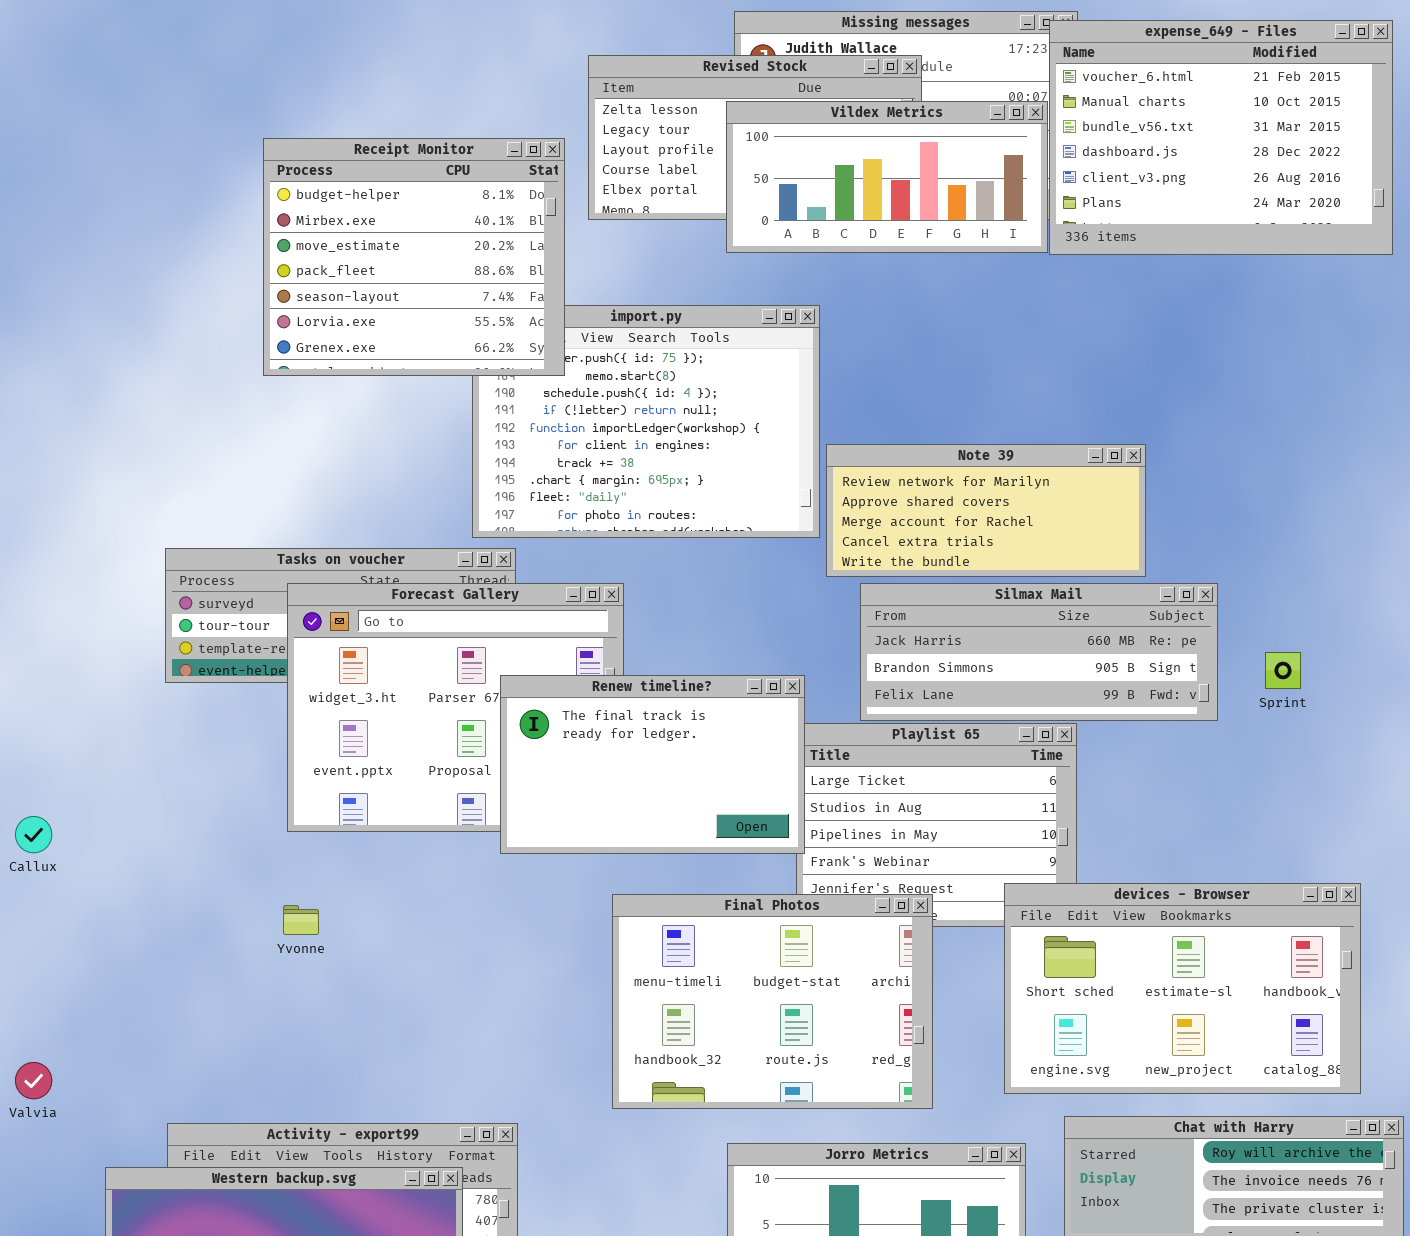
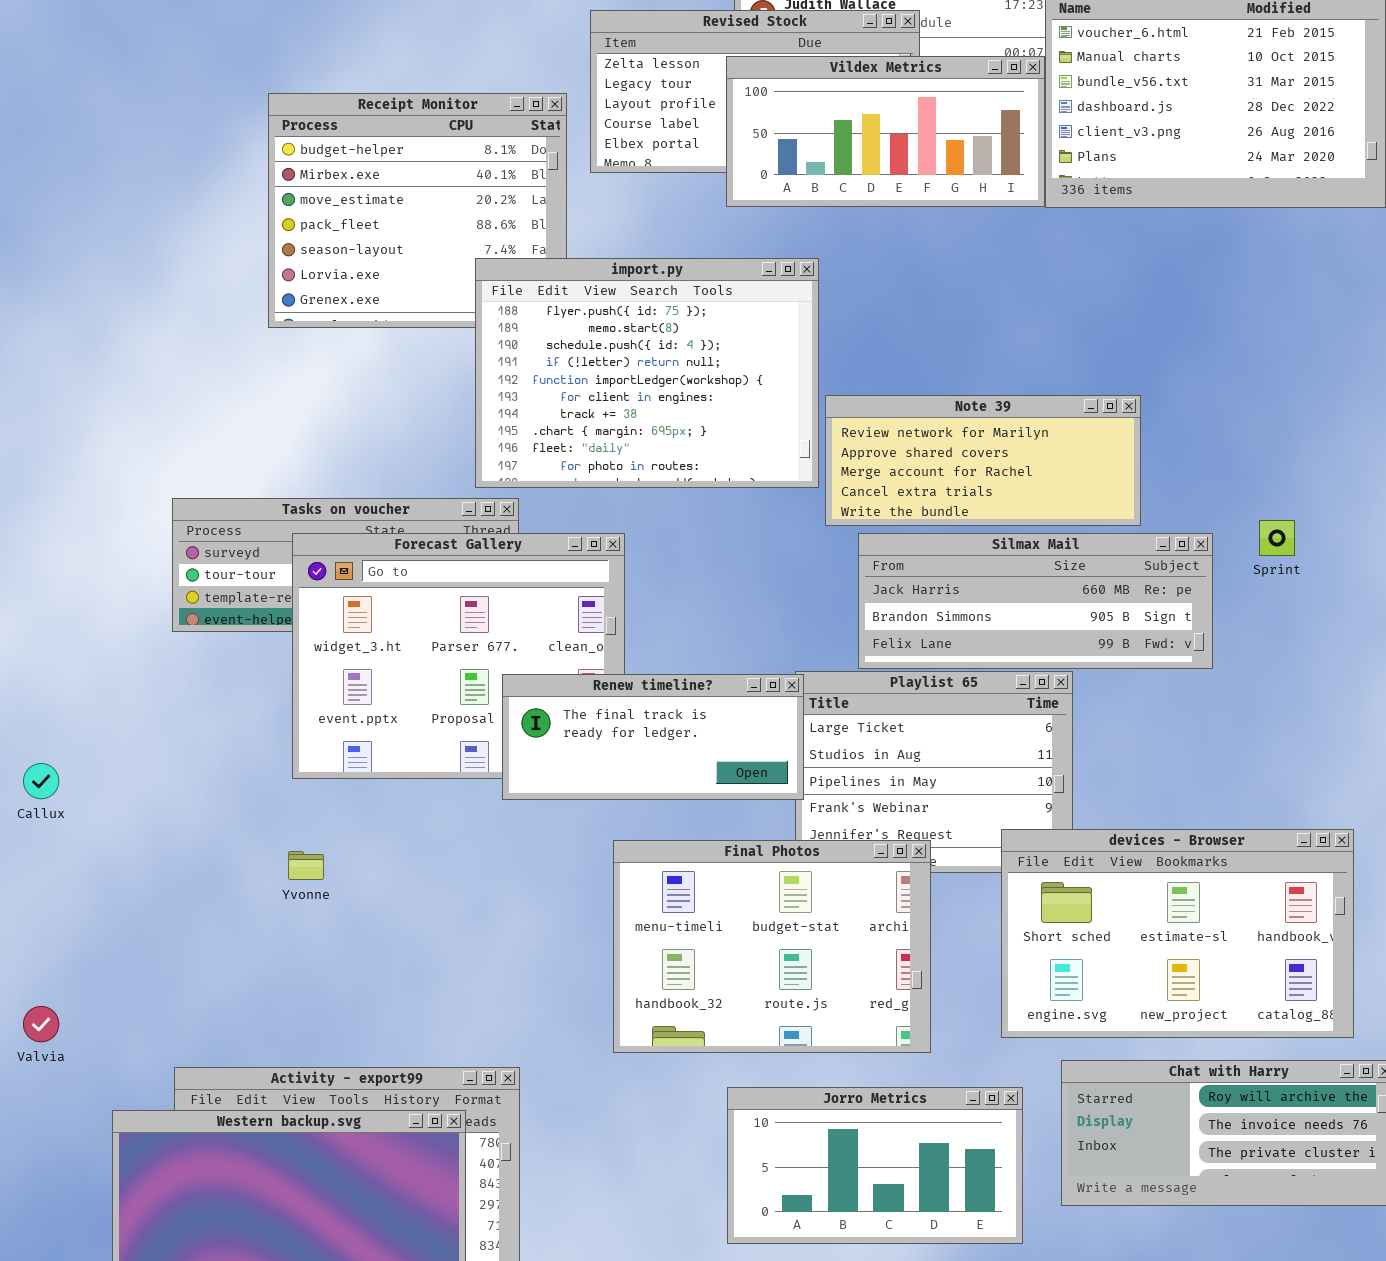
import.py: [472,305,820,538] -> [475,258,819,488], raised
Sprint: [1265,652,1301,689] -> [1259,520,1295,556], moved
Renew timeline?: [500,675,805,854] -> [502,674,804,800], resized

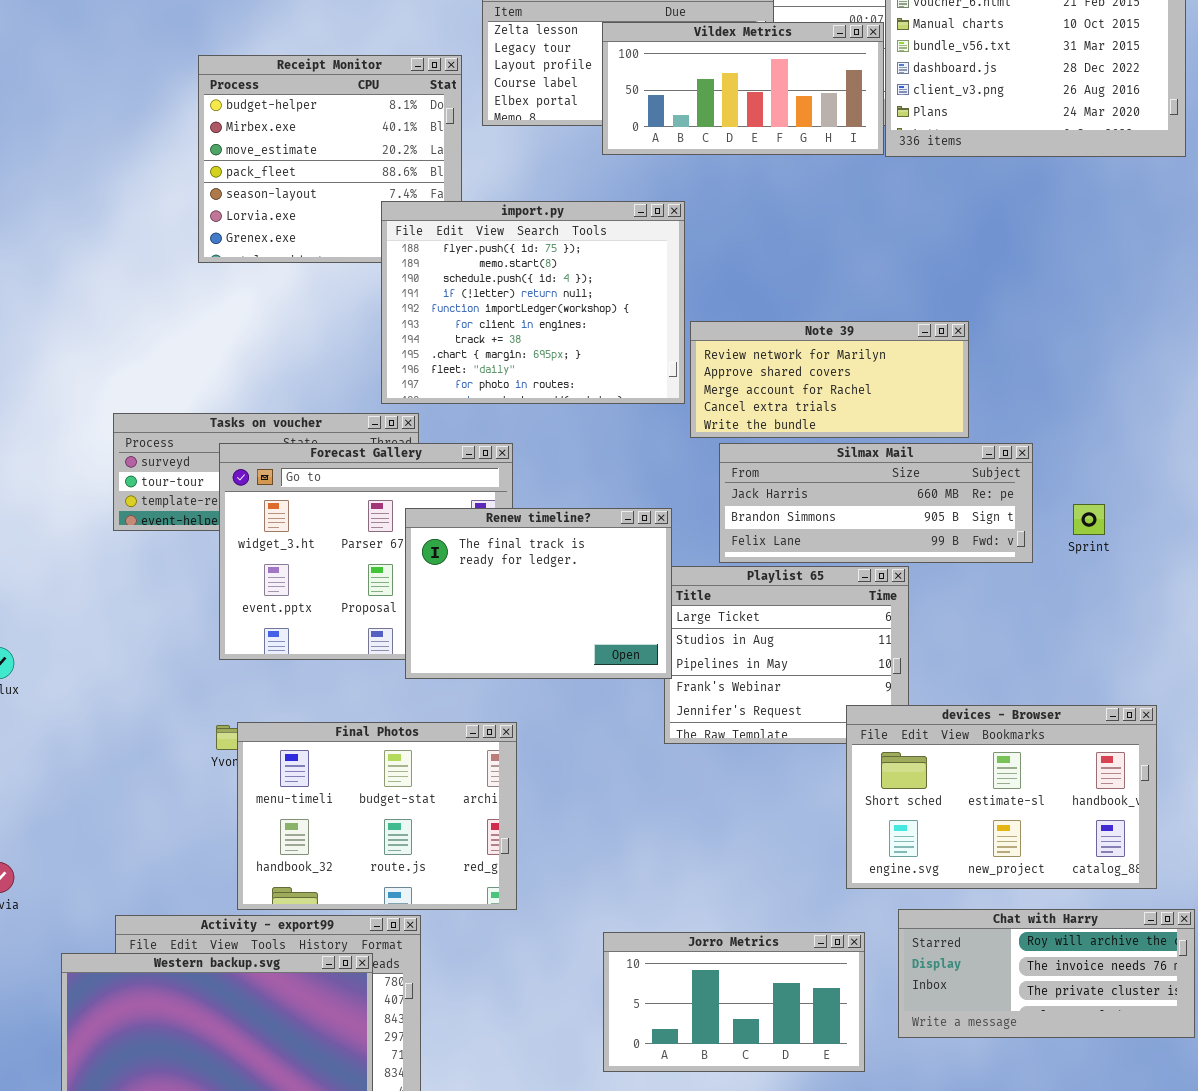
Sprint: [1259,520,1295,556] -> [1073,504,1105,535], moved
Renew timeline?: [502,674,804,800] -> [405,508,672,679], resized
Final Photos: [613,840,931,1053] -> [237,722,517,910], moved

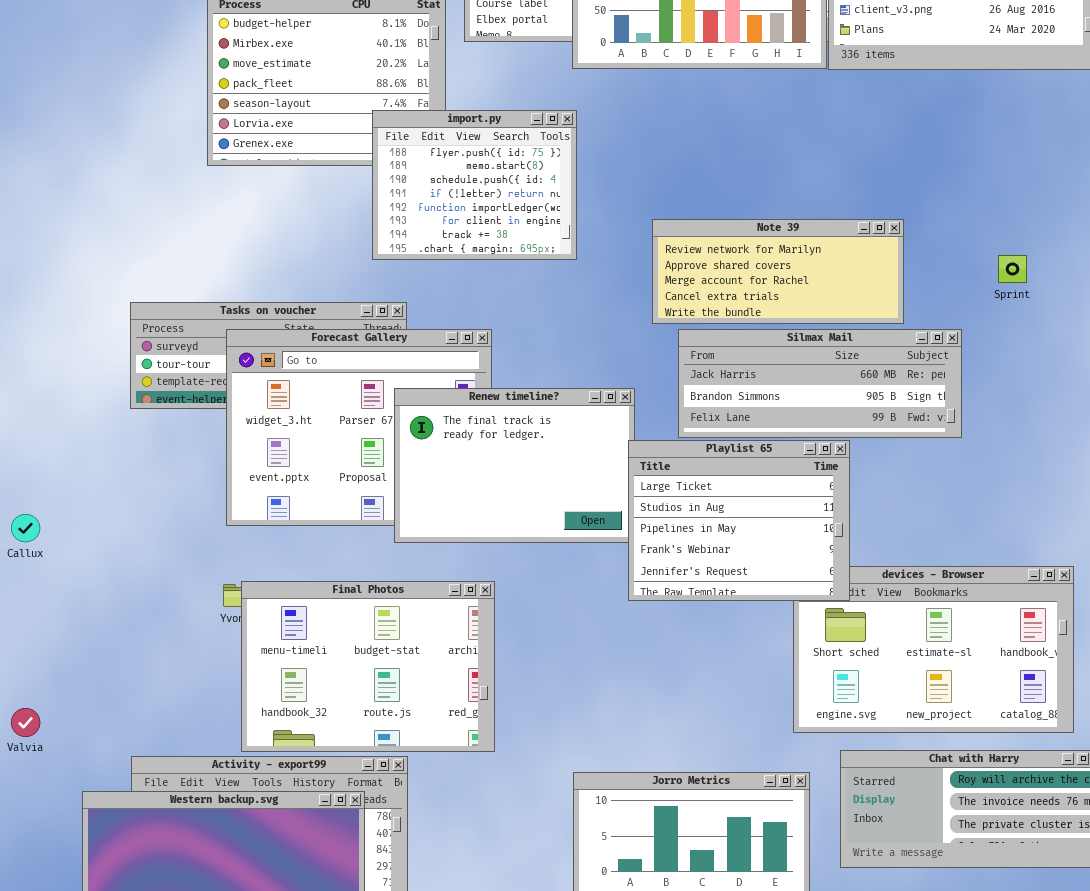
import.py: [381,201,685,404] -> [372,110,577,260], resized
Sprint: [1073,504,1105,535] -> [998,255,1027,283], moved
Playlist 65: [664,566,909,744] -> [628,440,850,601], raised

